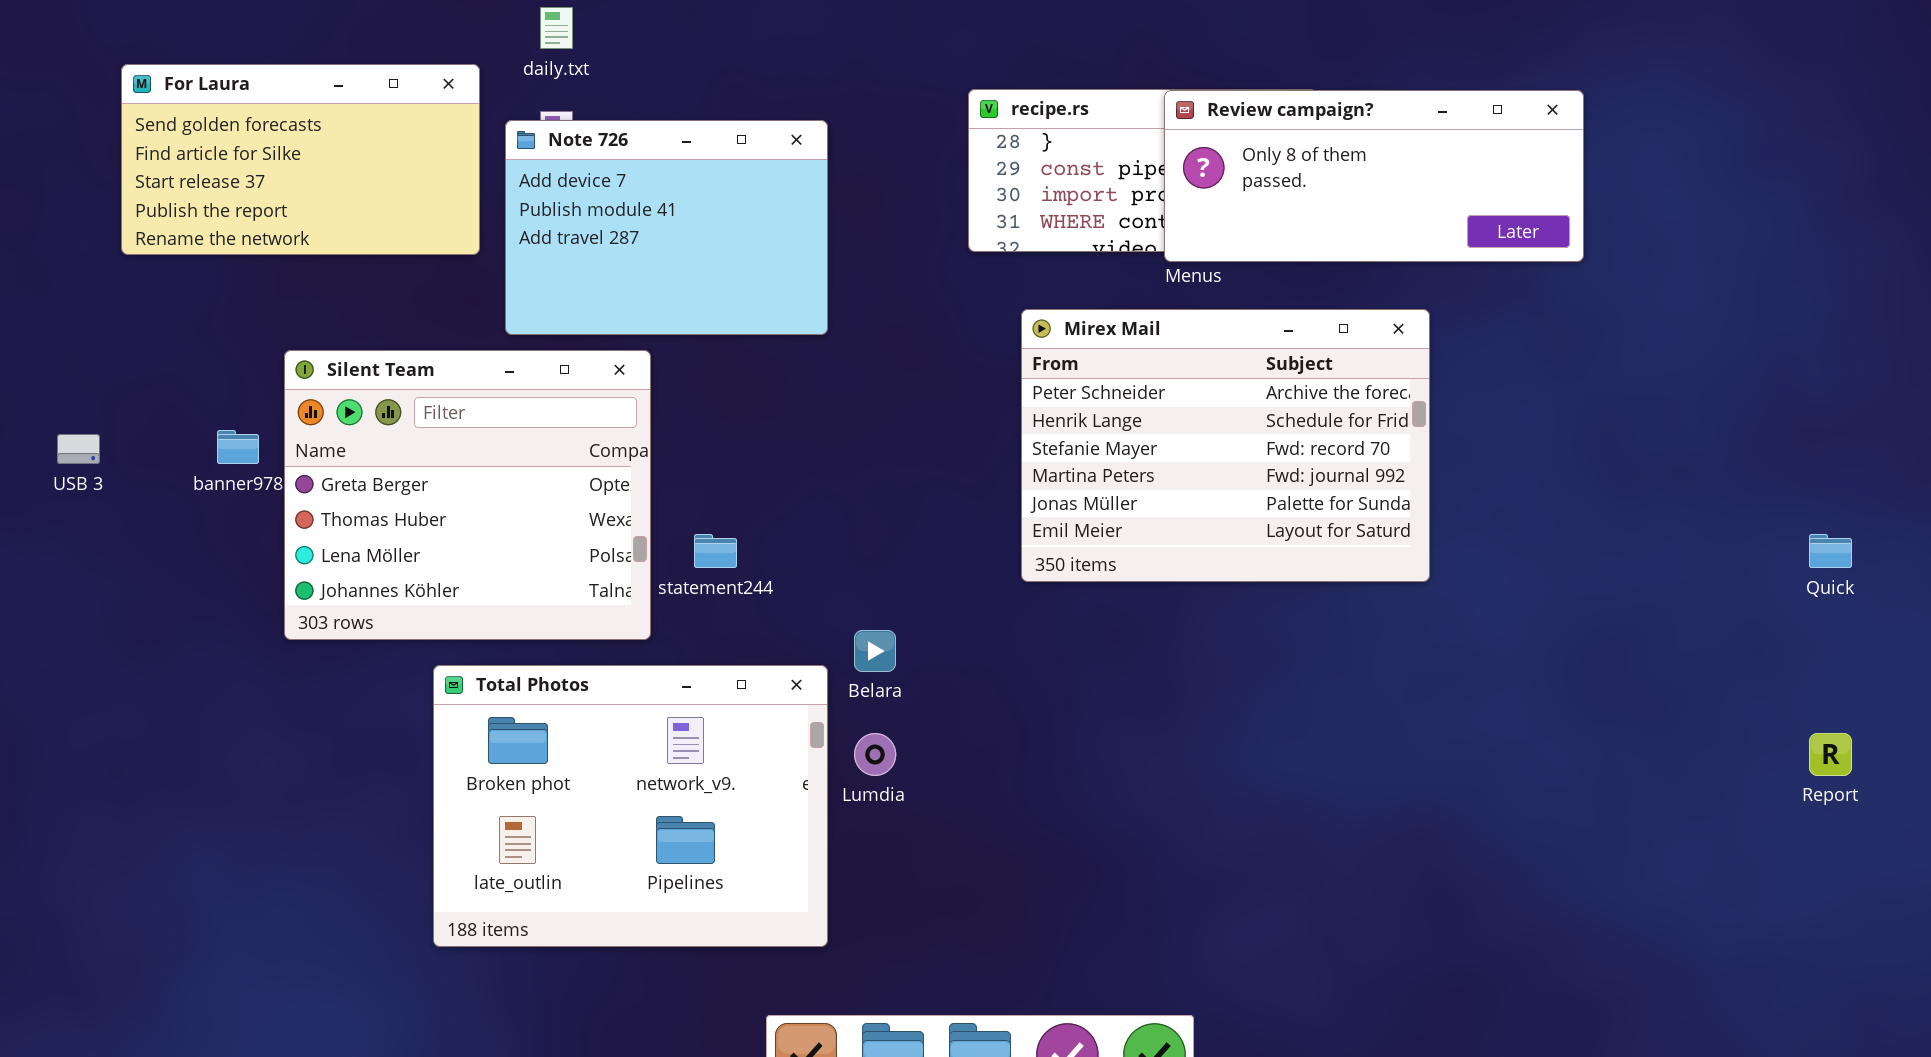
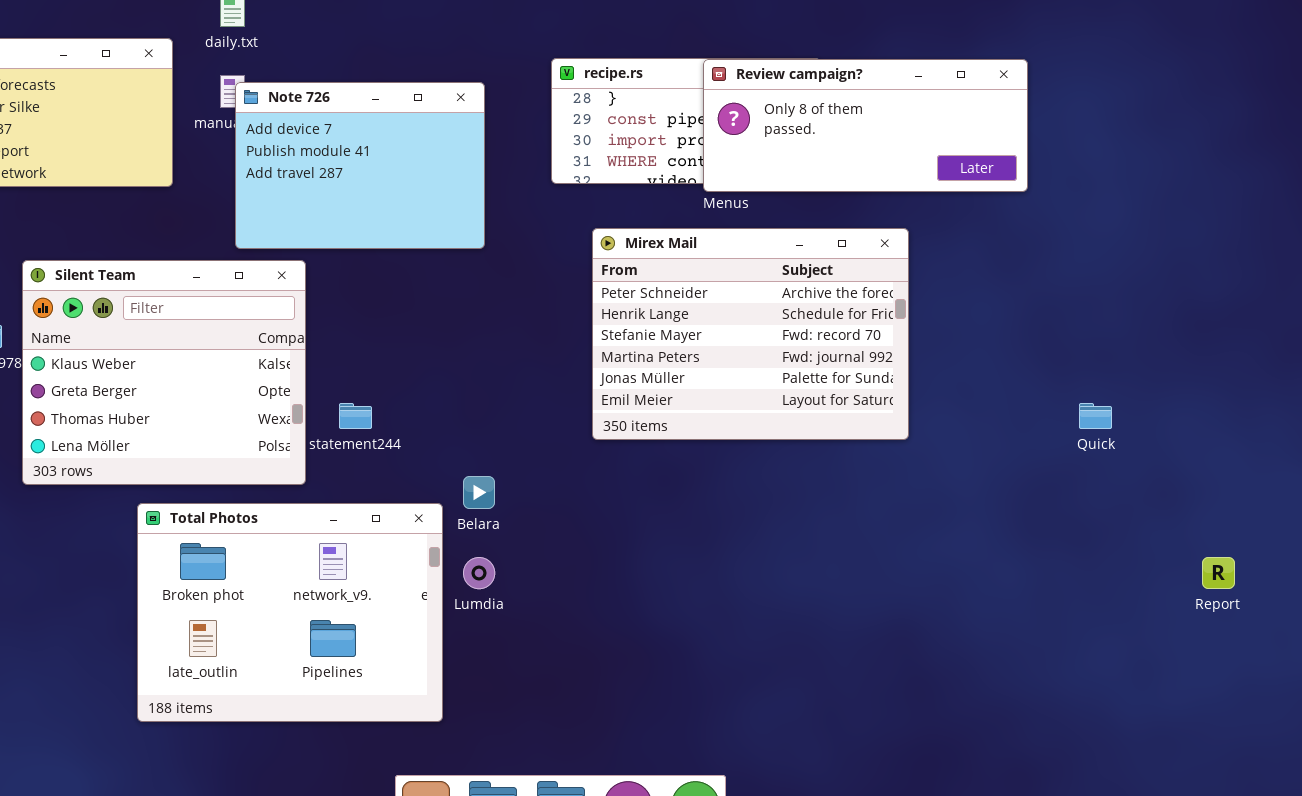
Note 726: [505,120,828,335] -> [235,82,485,249], moved
Silent Team: [284,350,651,640] -> [22,260,306,485], scrolled up 1 row
Quick: [1809,534,1852,568] -> [1079,403,1112,429], moved

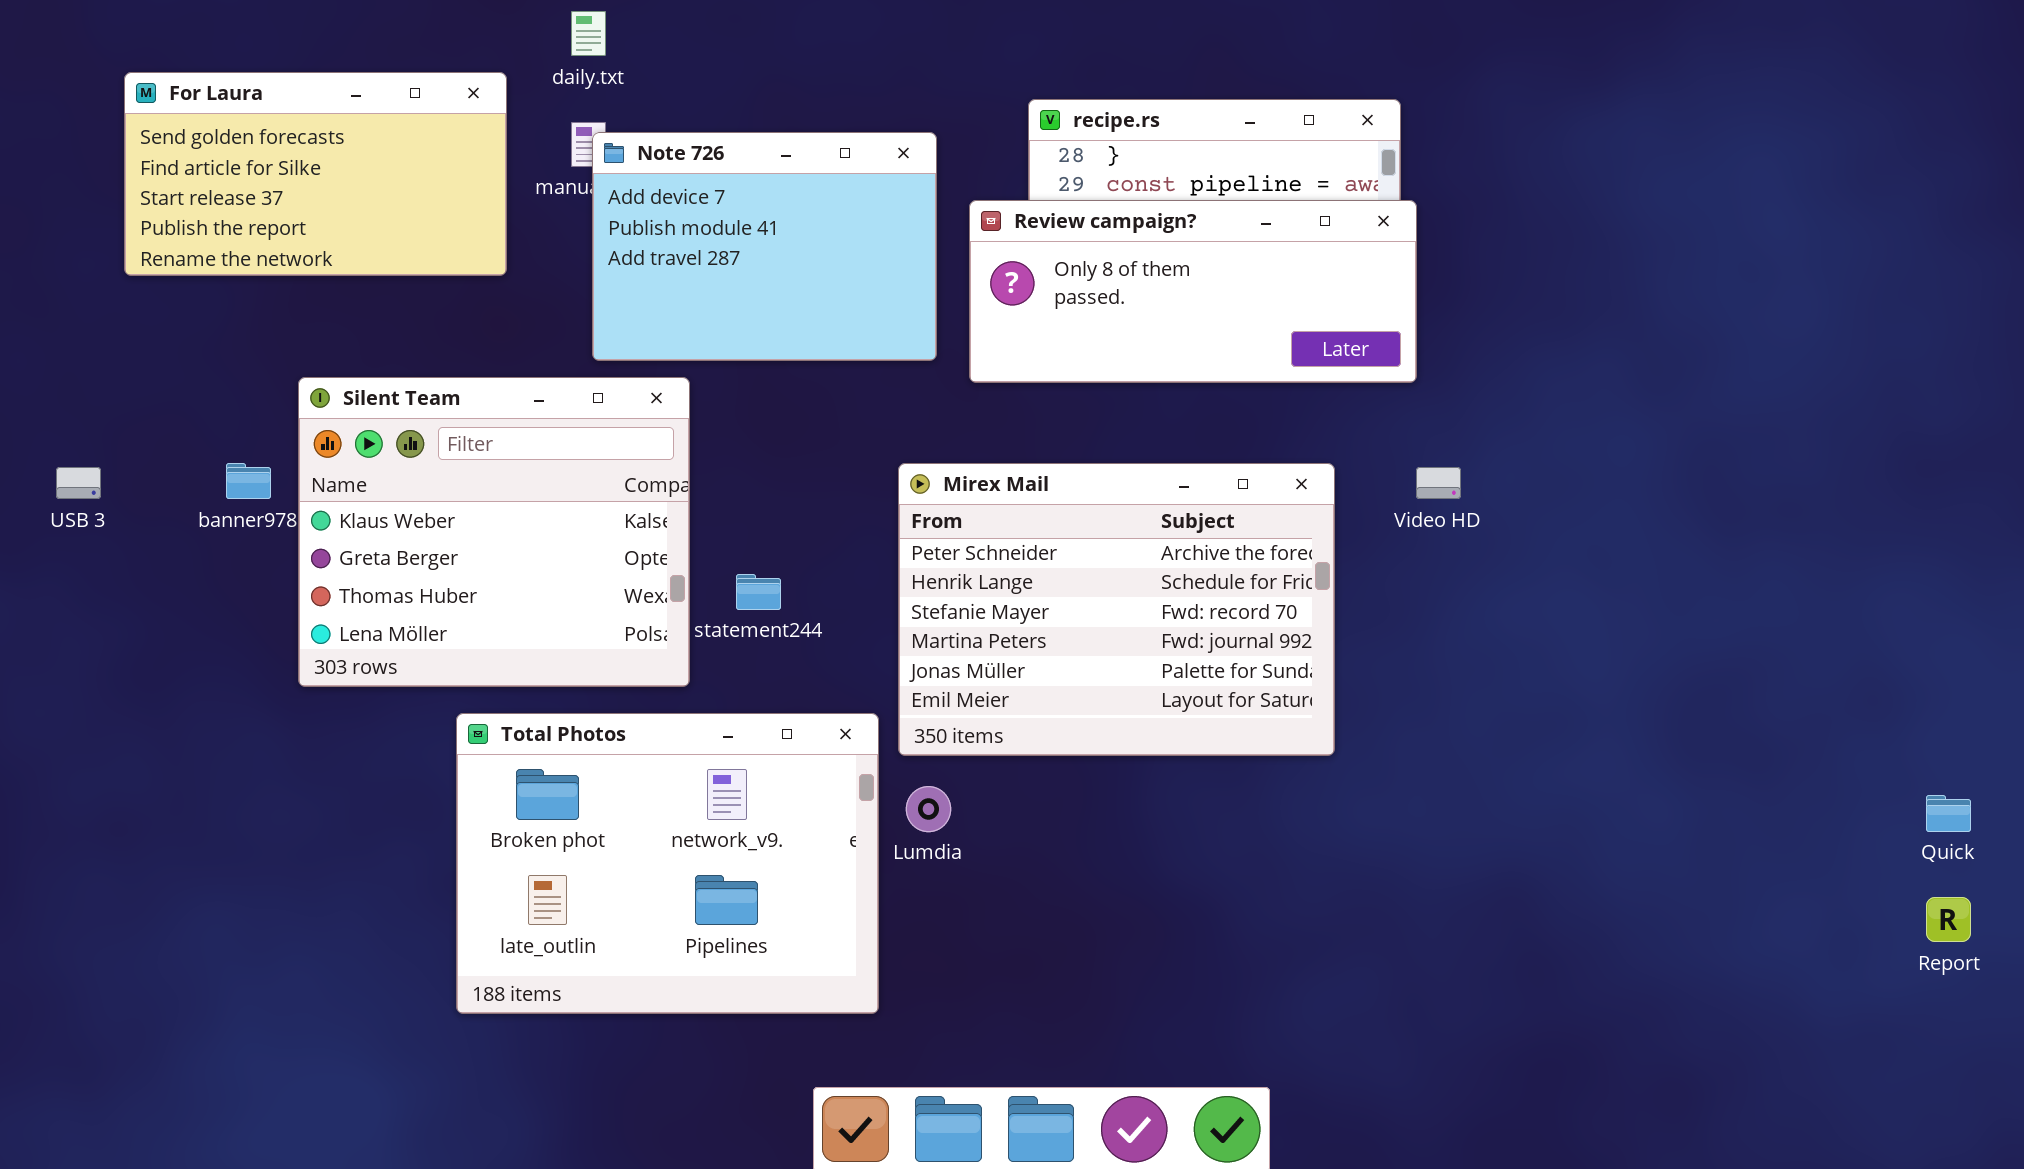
Review campaign?: [703,59,1028,192] -> [969,200,1417,383], moved
Mirex Mail: [592,228,909,440] -> [898,463,1335,756], moved
Quick: [1079,403,1112,429] -> [1926,795,1971,832], moved
Report: [1202,557,1235,589] -> [1926,897,1971,942], moved

